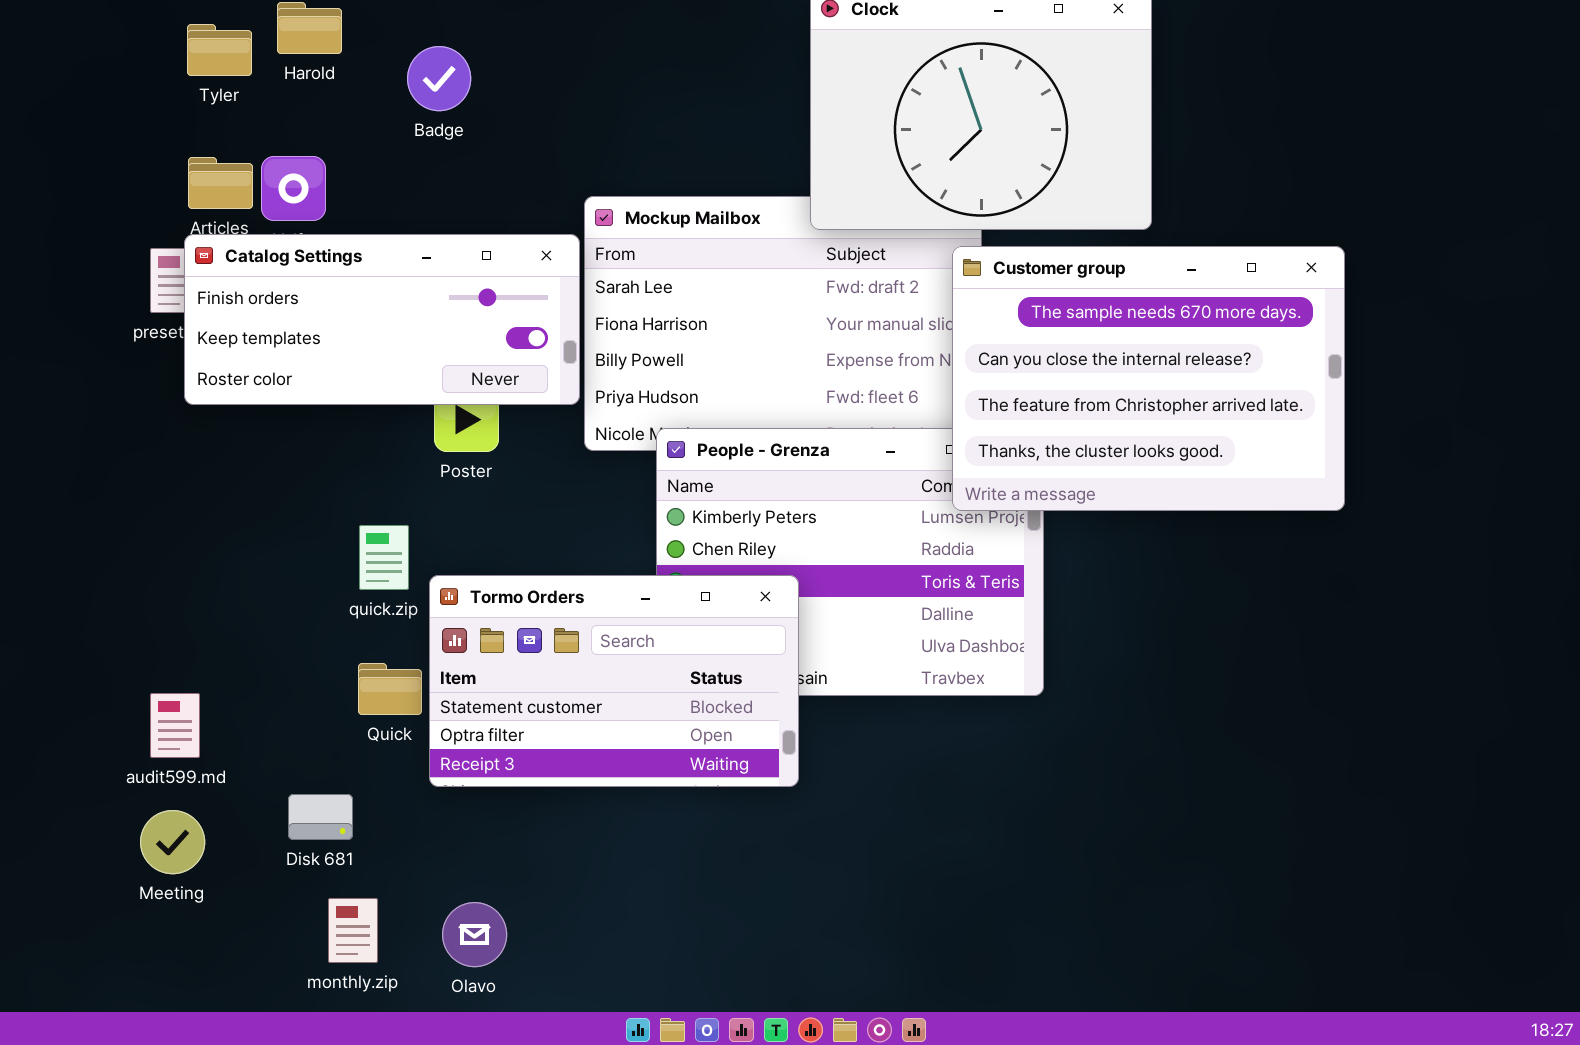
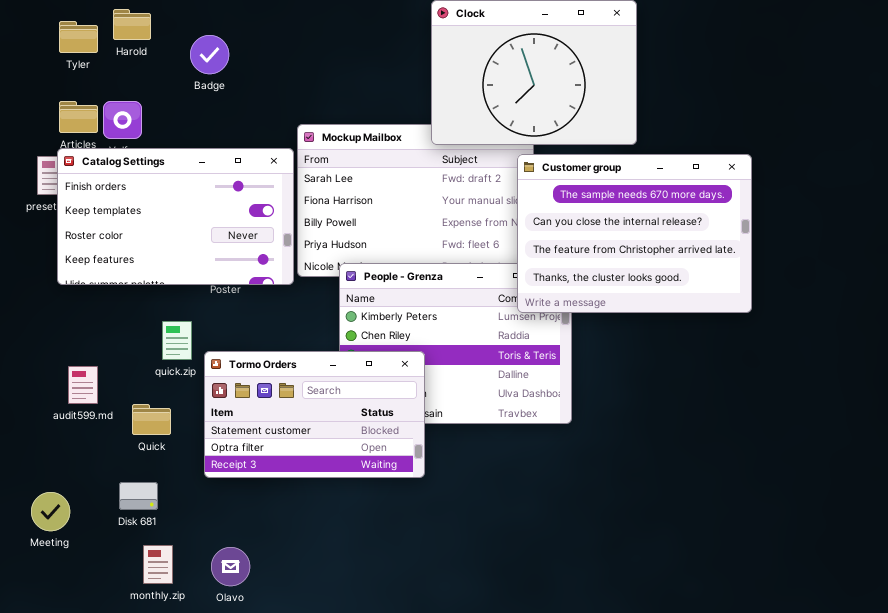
Catalog Settings: [184,234,580,405] -> [57,148,294,285], resized
Quick: [358,663,422,715] -> [132,404,171,435], moved
audit599.md: [150,693,200,758] -> [68,366,98,404], moved

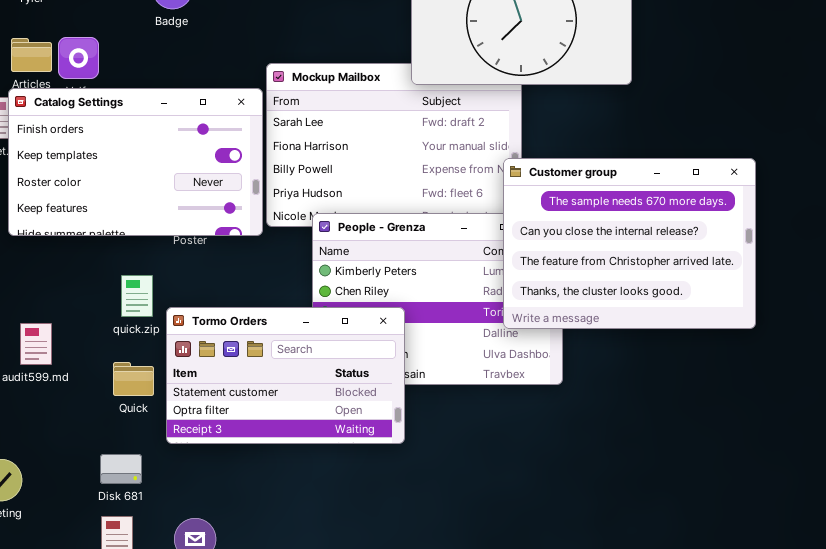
Customer group: [517,154,752,313] -> [503,158,756,329], moved
Quick: [132,404,171,435] -> [113,362,154,396], moved
Disk 681: [119,482,158,510] -> [100,454,142,484], moved

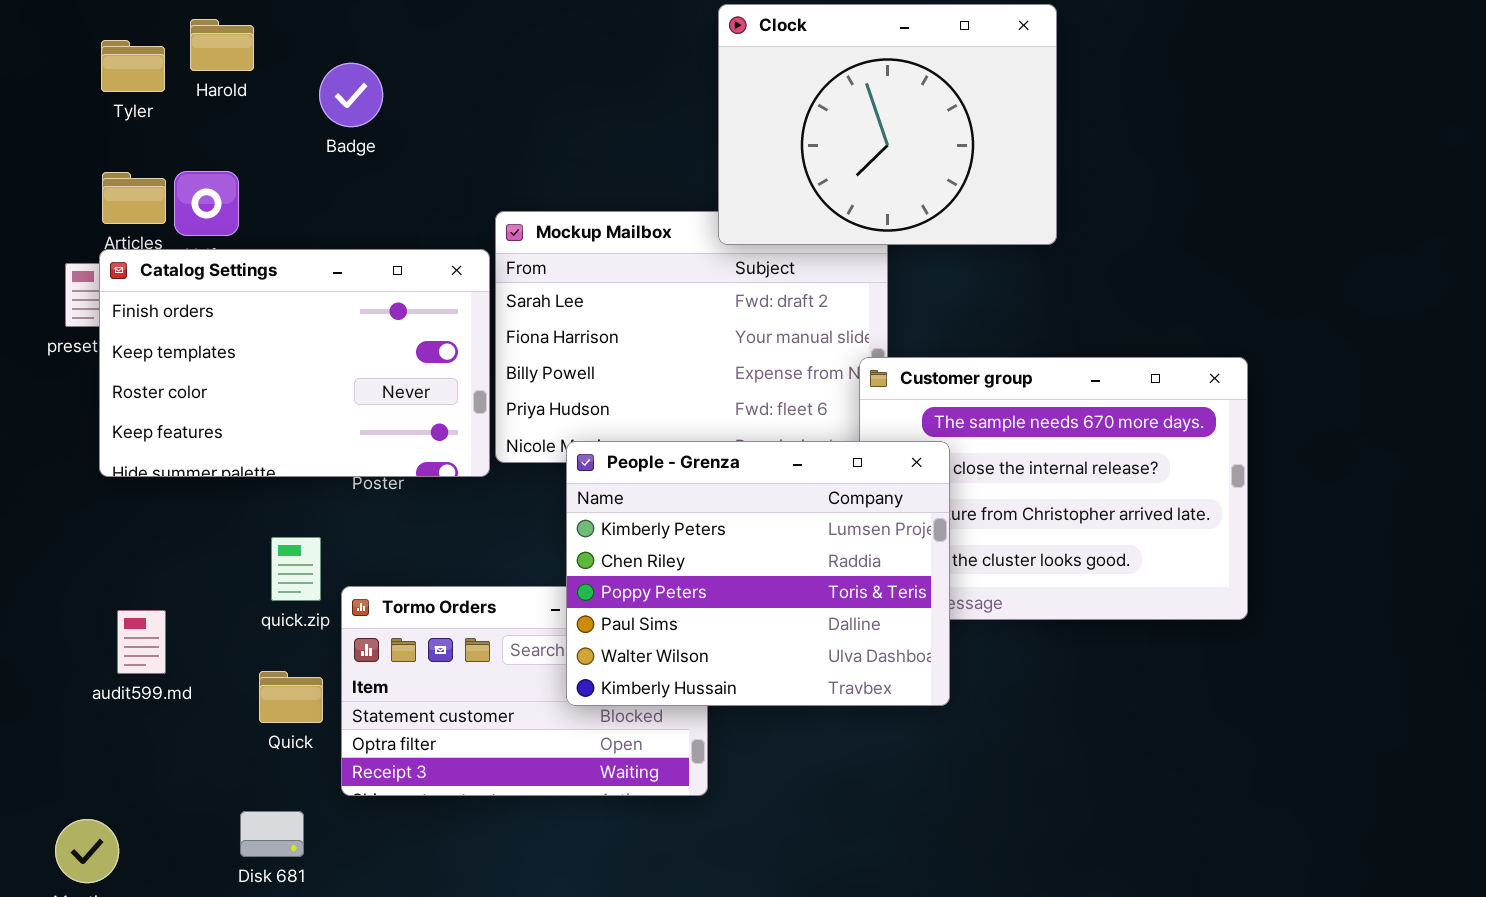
People - Grenza: [312,213,563,385] -> [566,441,950,706], raised

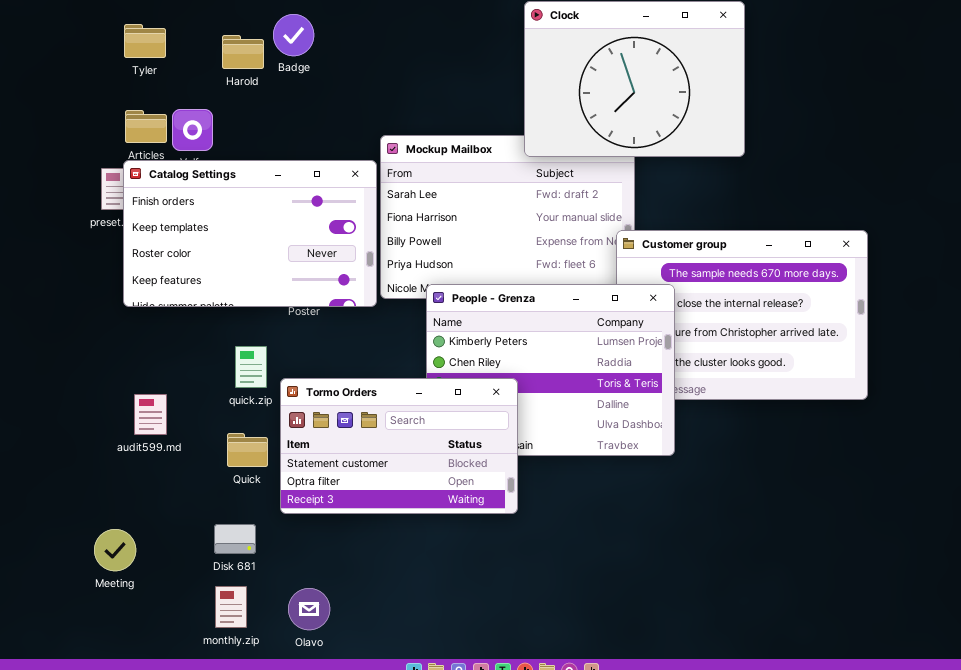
Harold: [190,19,254,71] -> [222,35,264,69], moved
Badge: [319,63,383,127] -> [273,14,314,56], moved
Tormo Orders: [341,586,708,796] -> [280,378,518,514], raised

